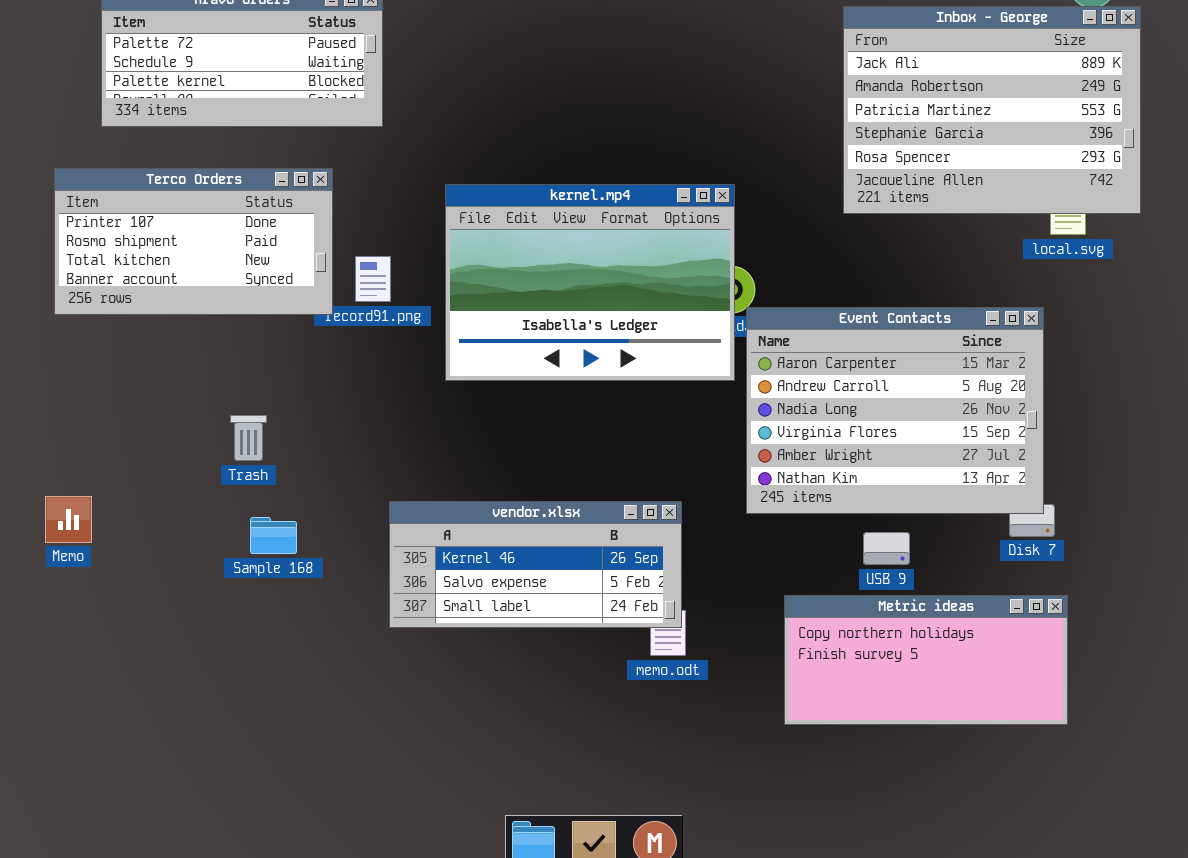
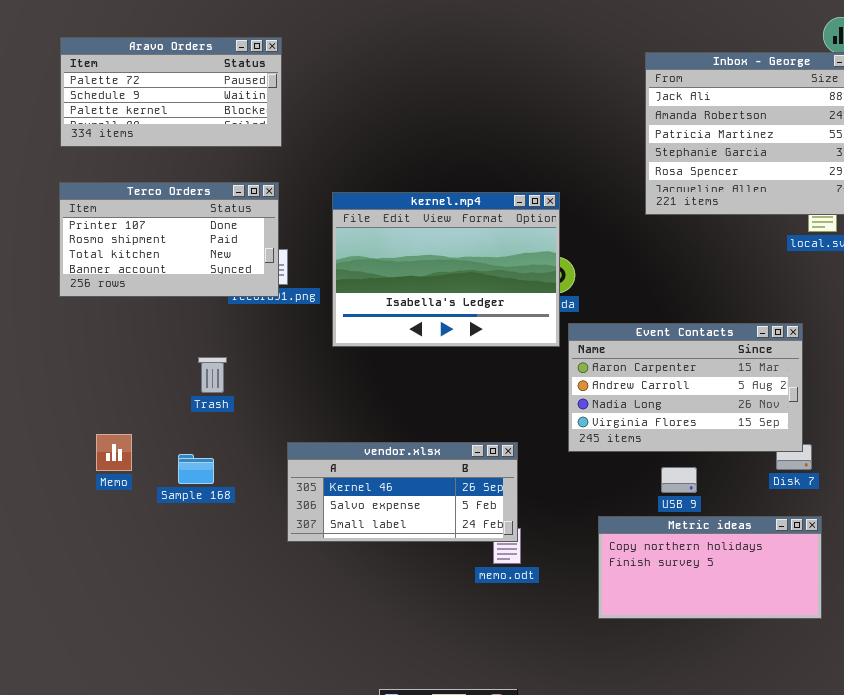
Terco Orders: [54,168,333,315] -> [59,182,279,297], moved
Event Contacts: [746,307,1044,514] -> [568,323,803,452], resized
Trash: [230,415,267,461] -> [198,357,227,393], moved
Memo: [45,496,92,543] -> [96,434,132,471], moved

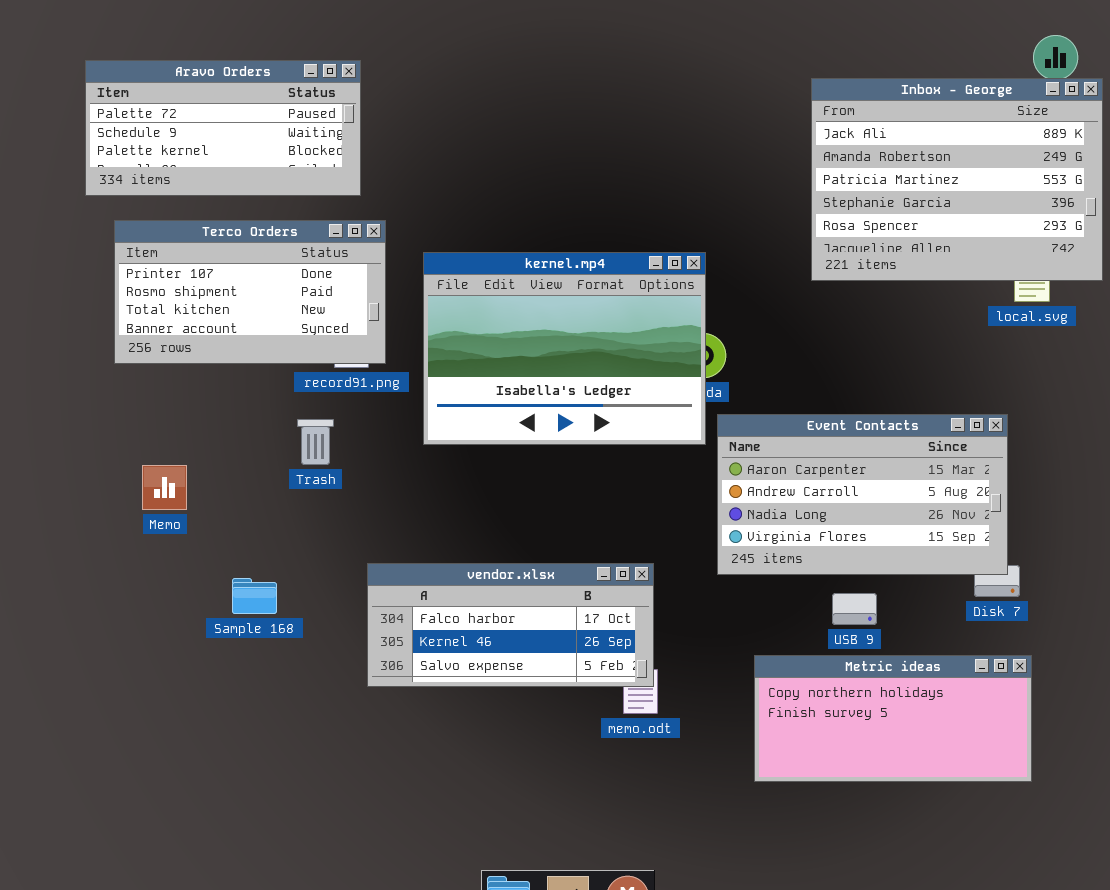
Terco Orders: [59,182,279,297] -> [114,220,386,364], moved
Trash: [198,357,227,393] -> [297,419,334,465], moved
Memo: [96,434,132,471] -> [142,465,187,510], moved
vendor.xlsx: [287,442,518,542] -> [367,563,654,687], scrolled up 1 row

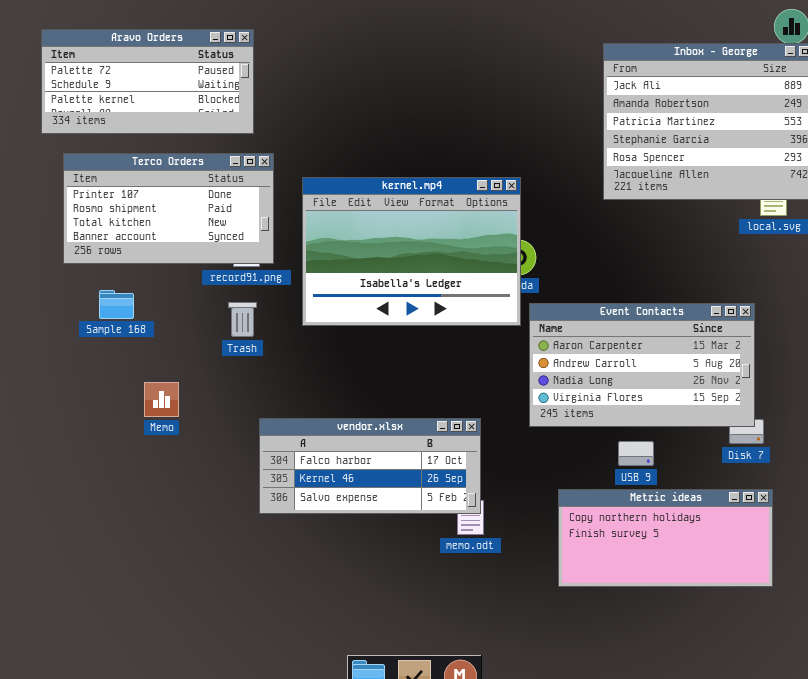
Trash: [297,419,334,465] -> [228,302,257,337], moved
Memo: [142,465,187,510] -> [144,382,179,417], moved
Sample 168: [232,578,277,614] -> [99,290,134,319], moved

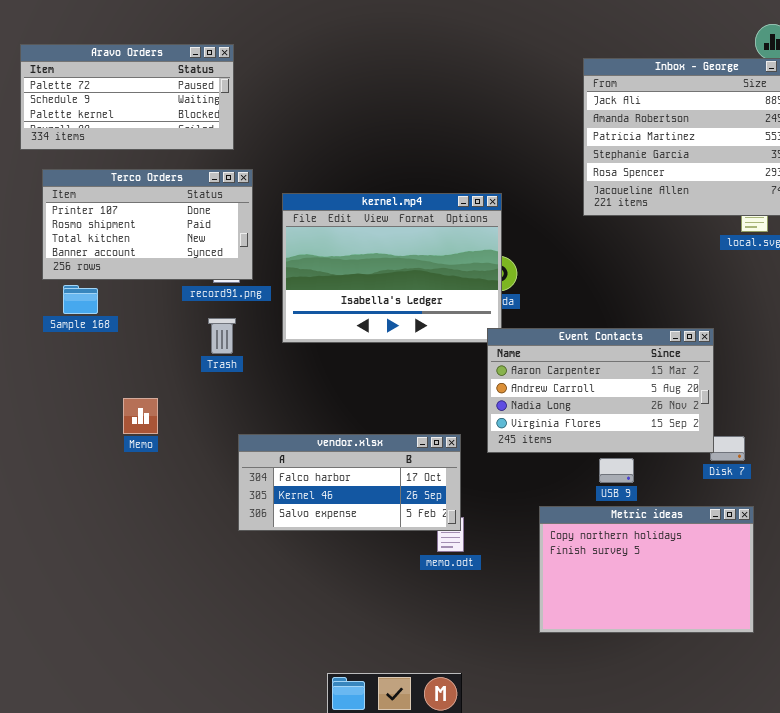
Sample 168: [99,290,134,319] -> [63,285,98,314], moved
Event Contacts: [529,303,755,427] -> [487,328,714,453], moved
Metric ideas: [558,489,773,587] -> [539,506,754,633], resized

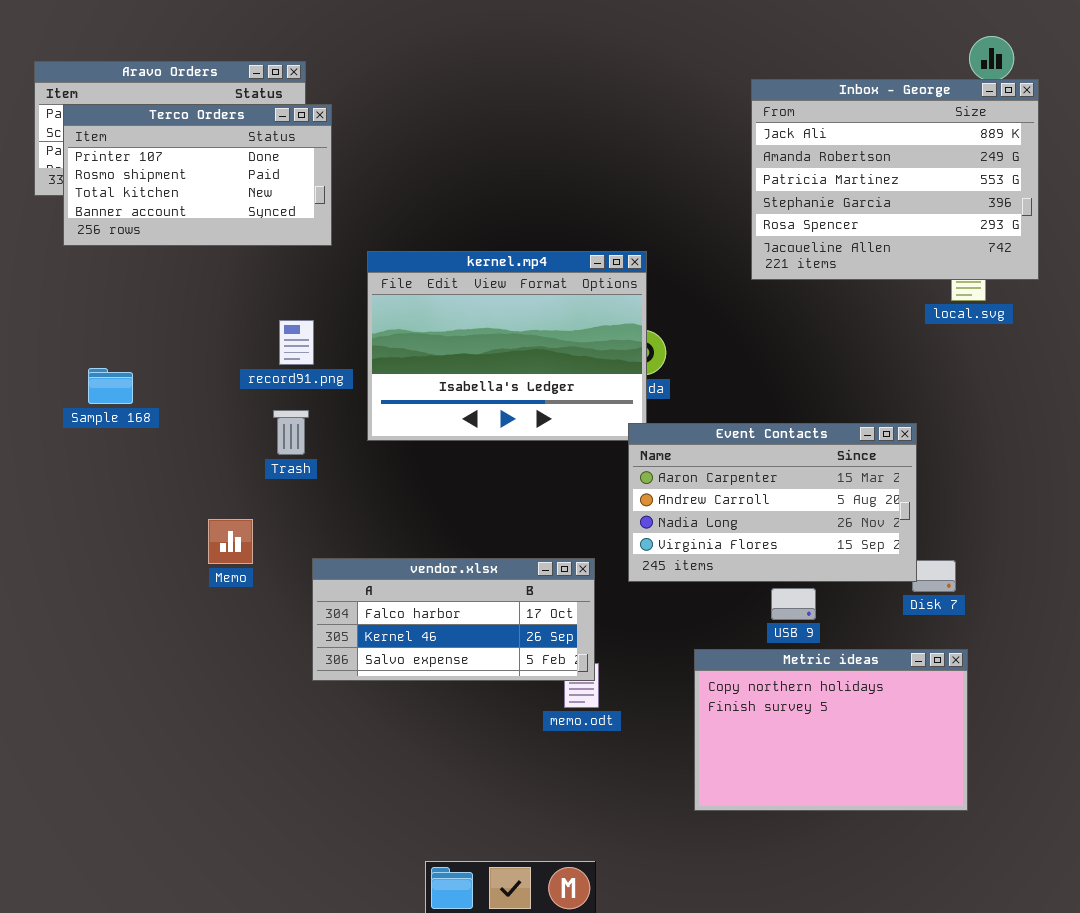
Terco Orders: [42,169,253,280] -> [63,104,332,246], moved
Memo: [123,398,158,434] -> [208,519,253,564], moved

